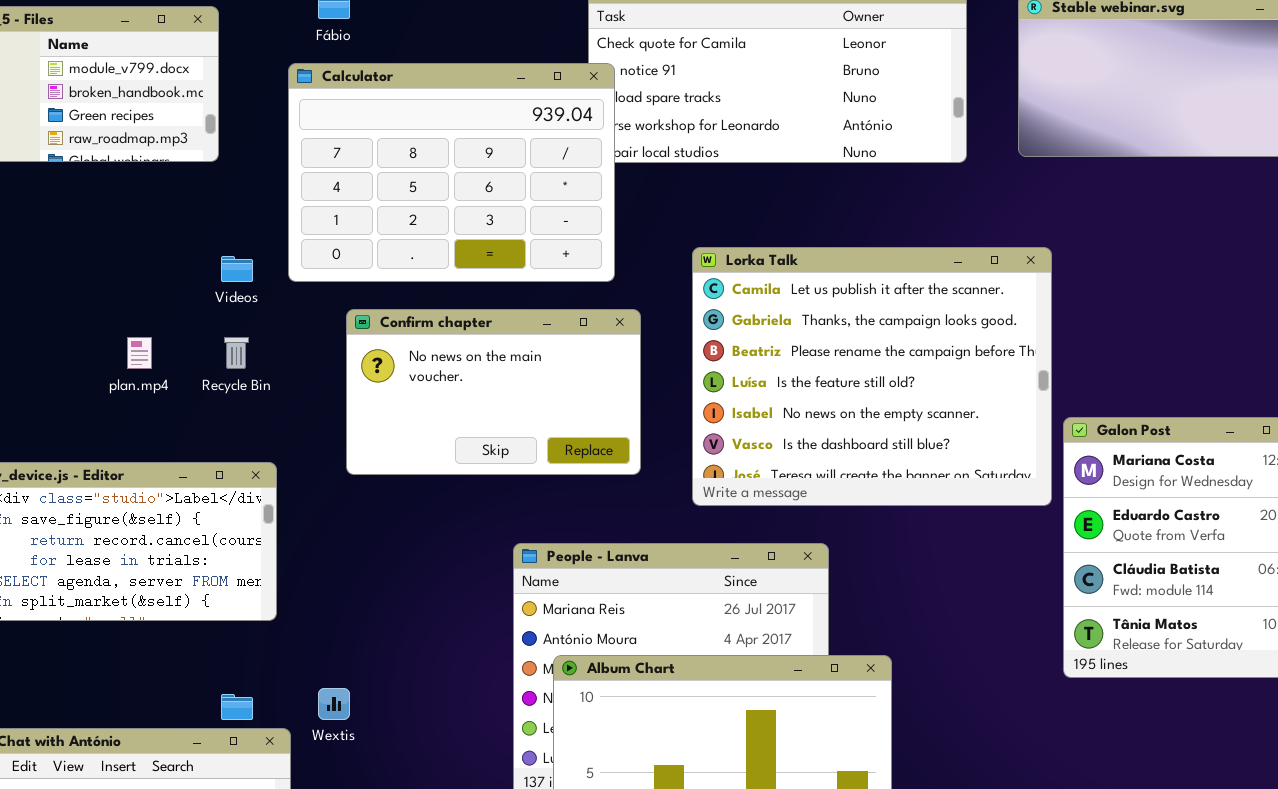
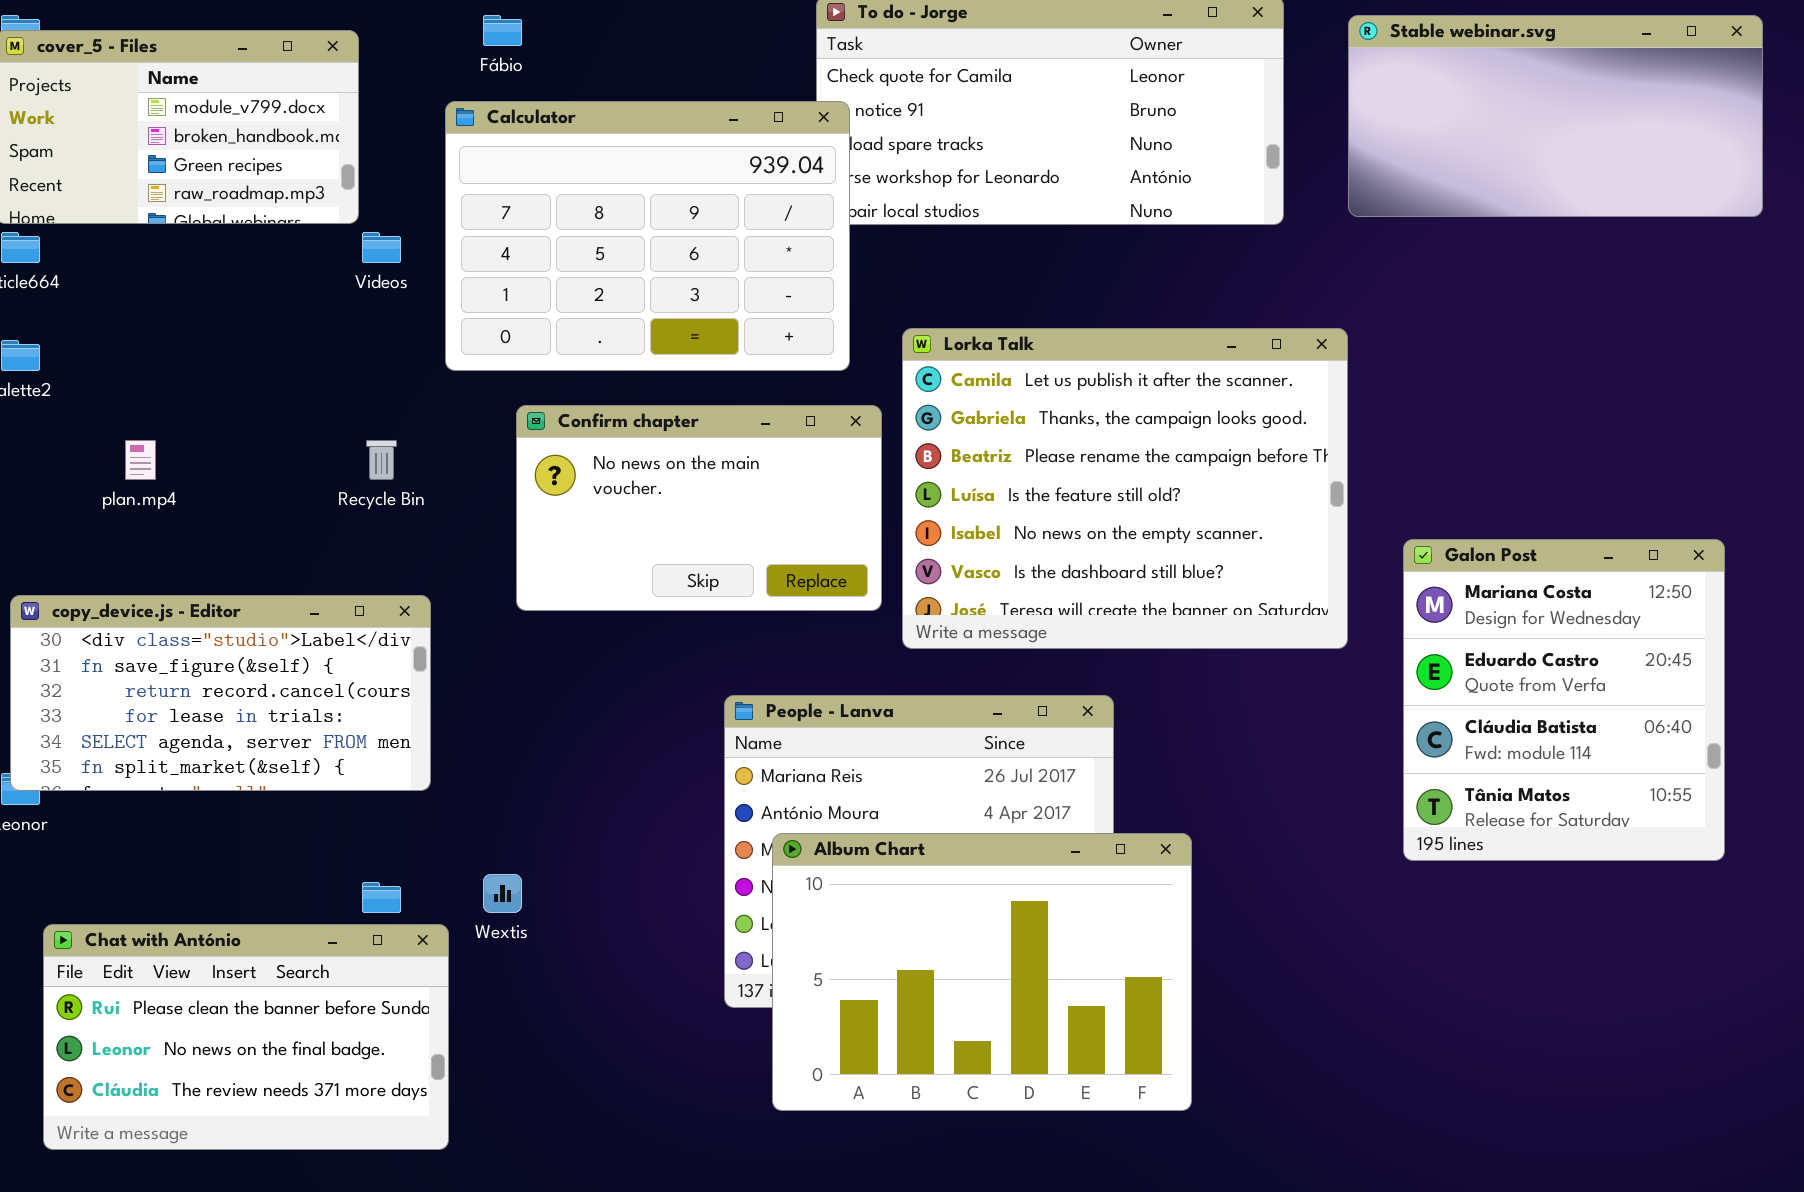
Lorka Talk: [692,247,1052,506] -> [902,328,1348,649], moved
Videos: [221,256,253,282] -> [362,232,401,263], moved
plan.mp4: [127,337,152,369] -> [125,440,156,480], moved

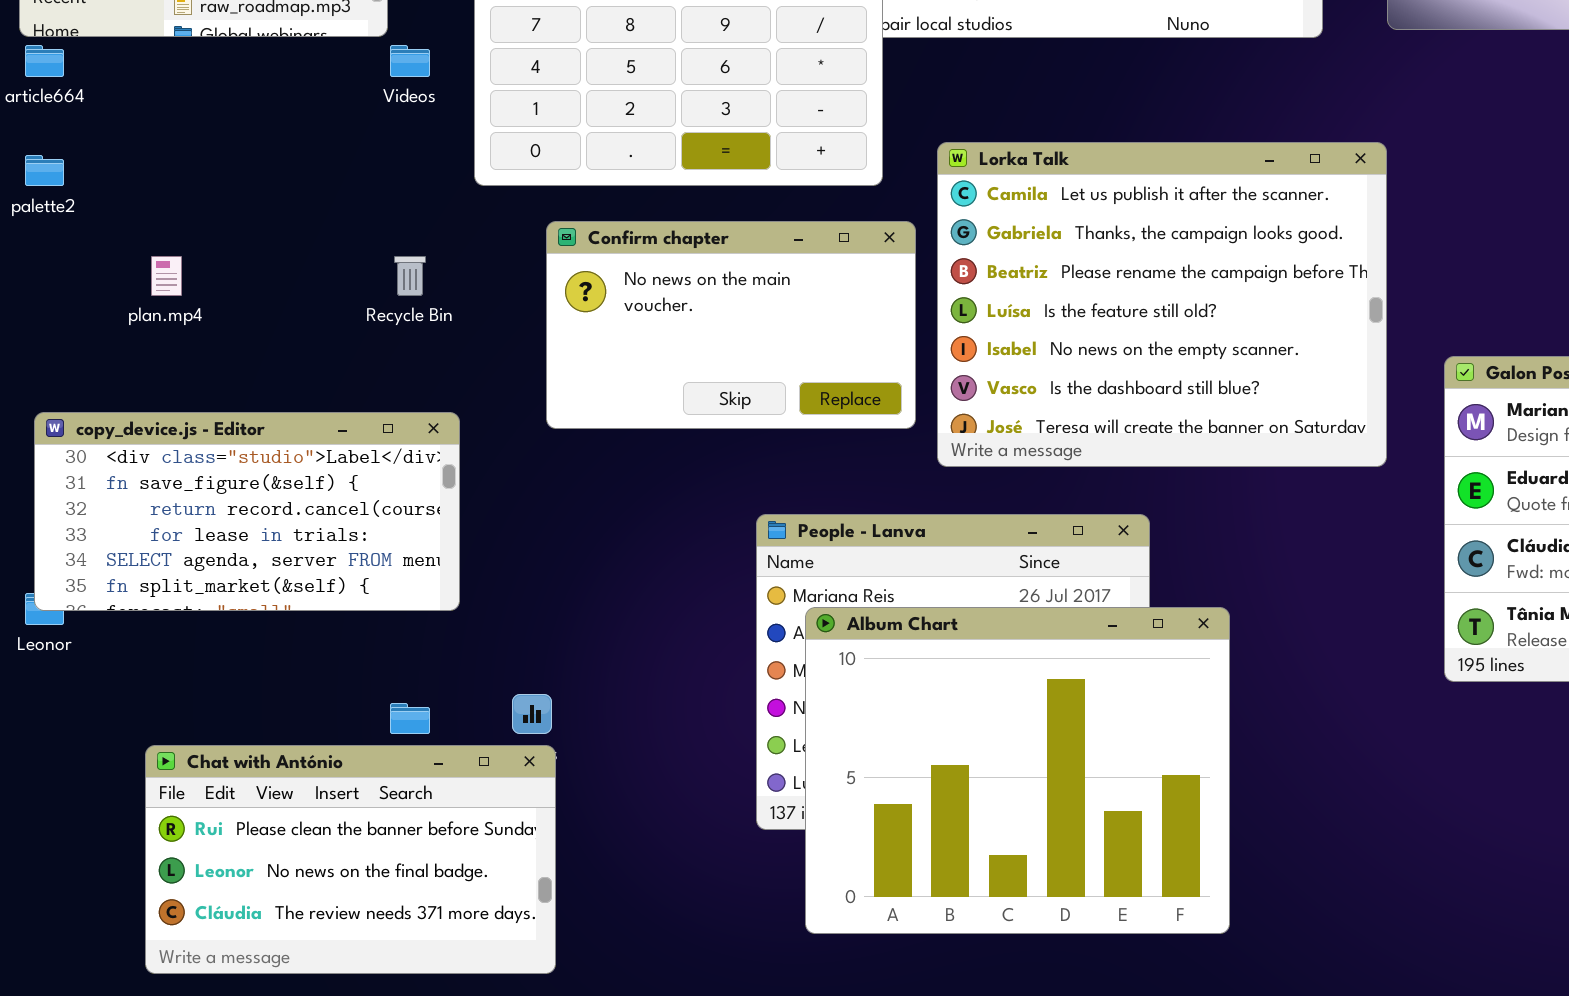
Album Chart: [772,833,1192,1111] -> [805,607,1230,934], resized
Chat with António: [43,924,449,1150] -> [145,745,556,974], moved

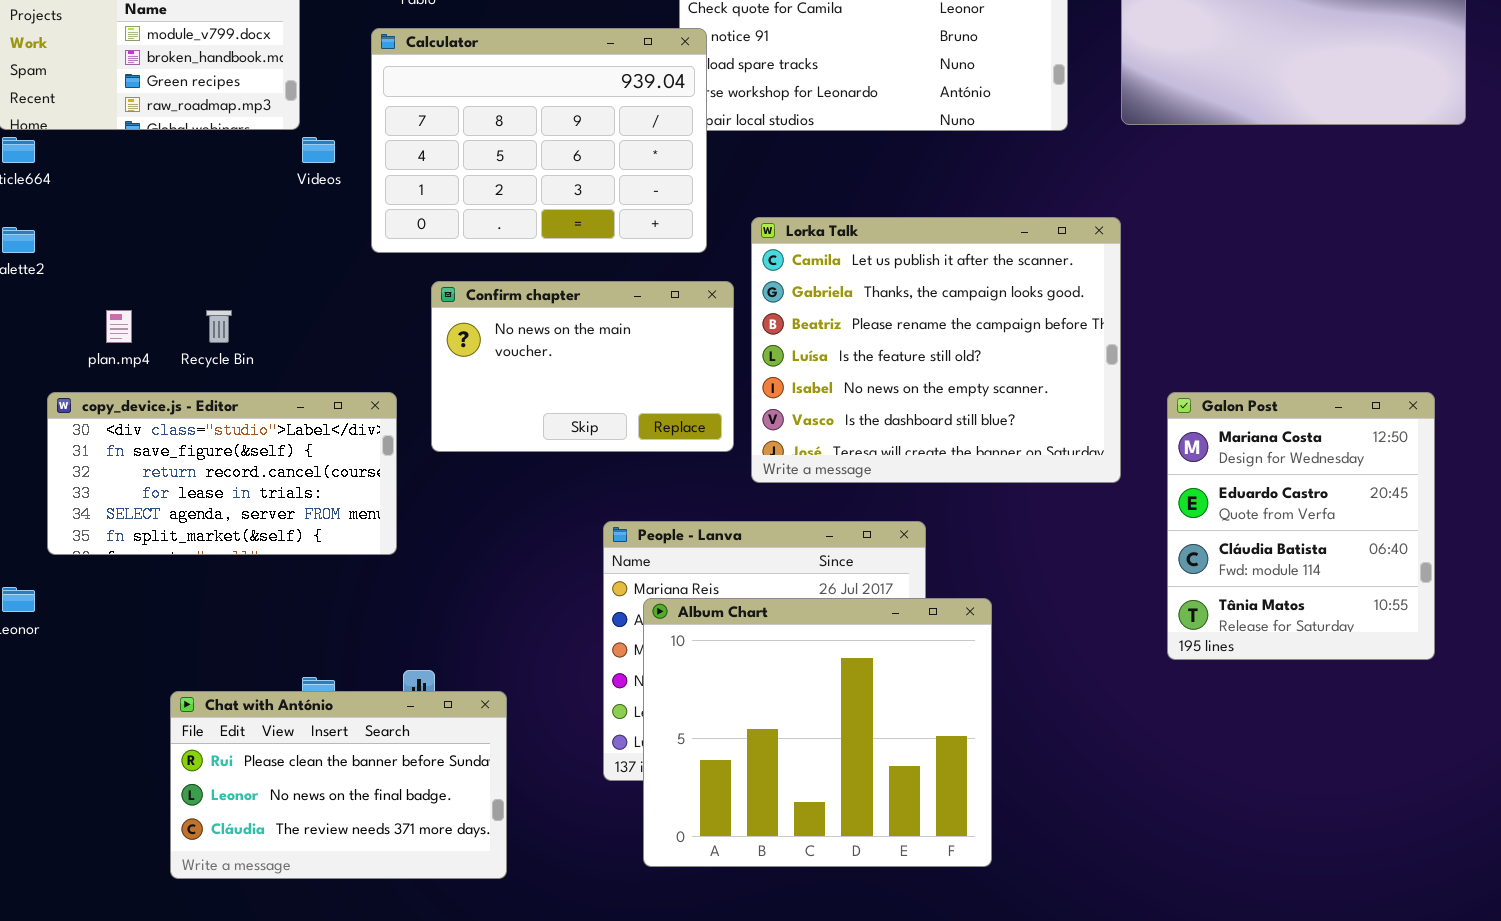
Recycle Bin: [394,256,426,296] -> [206,310,232,343], moved
copy_device.js - Editor: [34,412,460,611] -> [47,392,397,555], moved
Chat with António: [145,745,556,974] -> [170,691,507,879], moved

